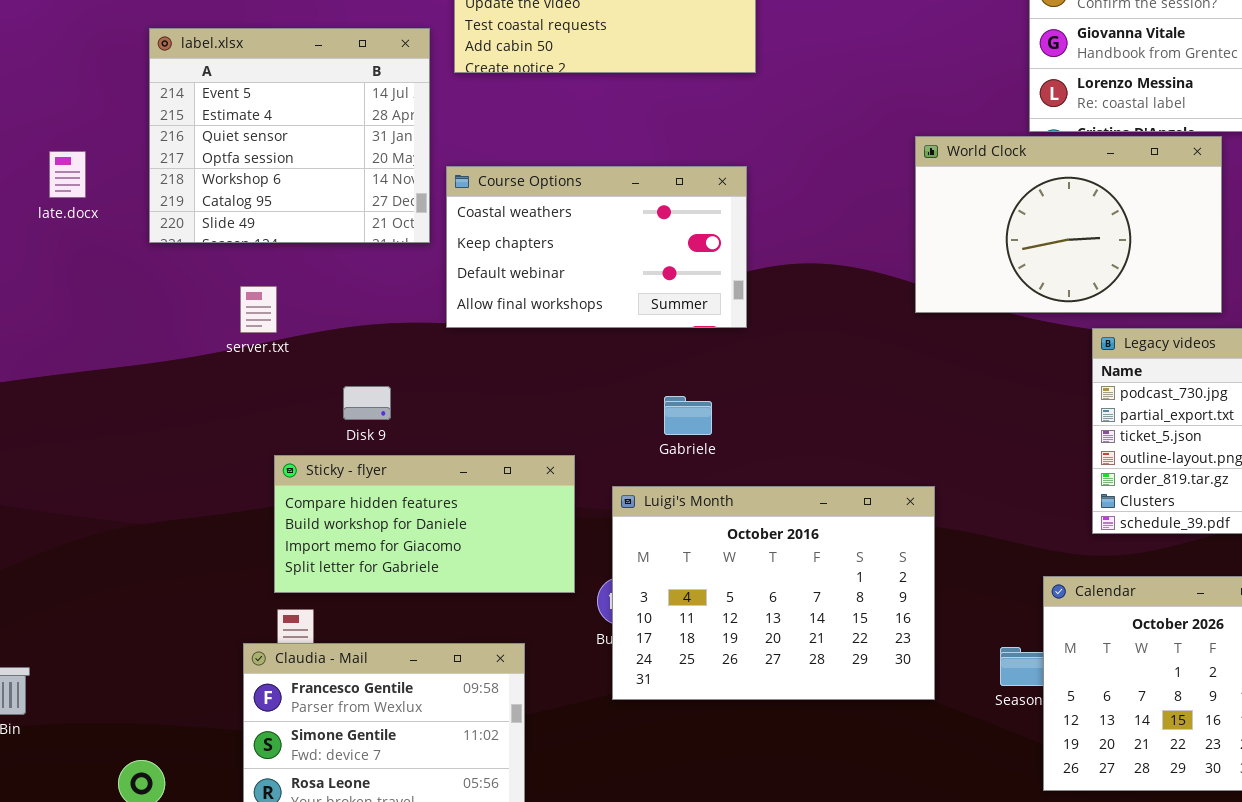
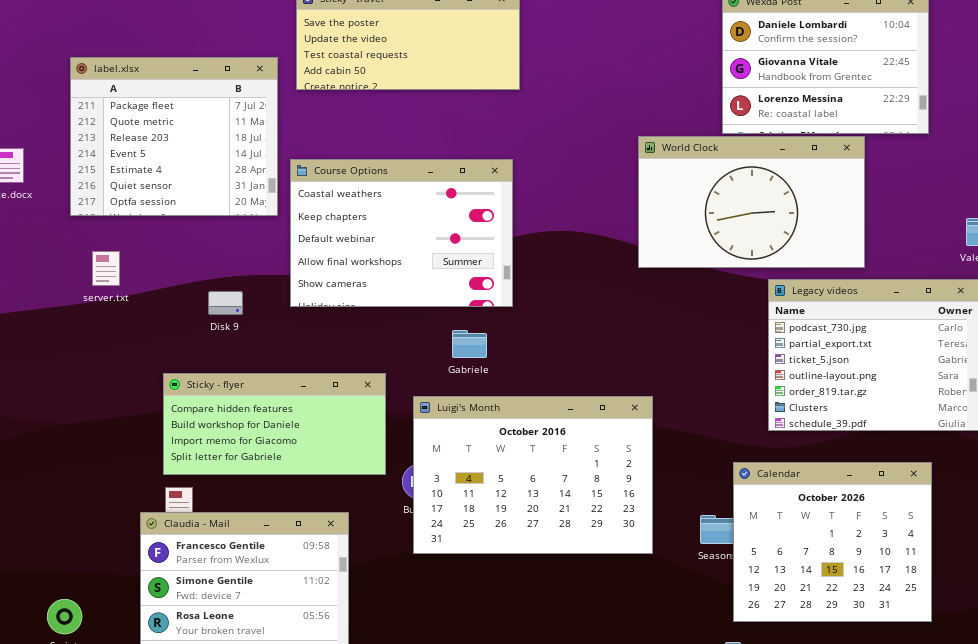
label.xlsx: [149,28,430,243] -> [70,57,278,216], scrolled up 3 rows
Course Options: [446,166,747,328] -> [290,159,513,307], resized
server.txt: [240,286,277,333] -> [92,251,120,286], moved
Disk 9: [343,386,391,420] -> [208,291,243,315], moved

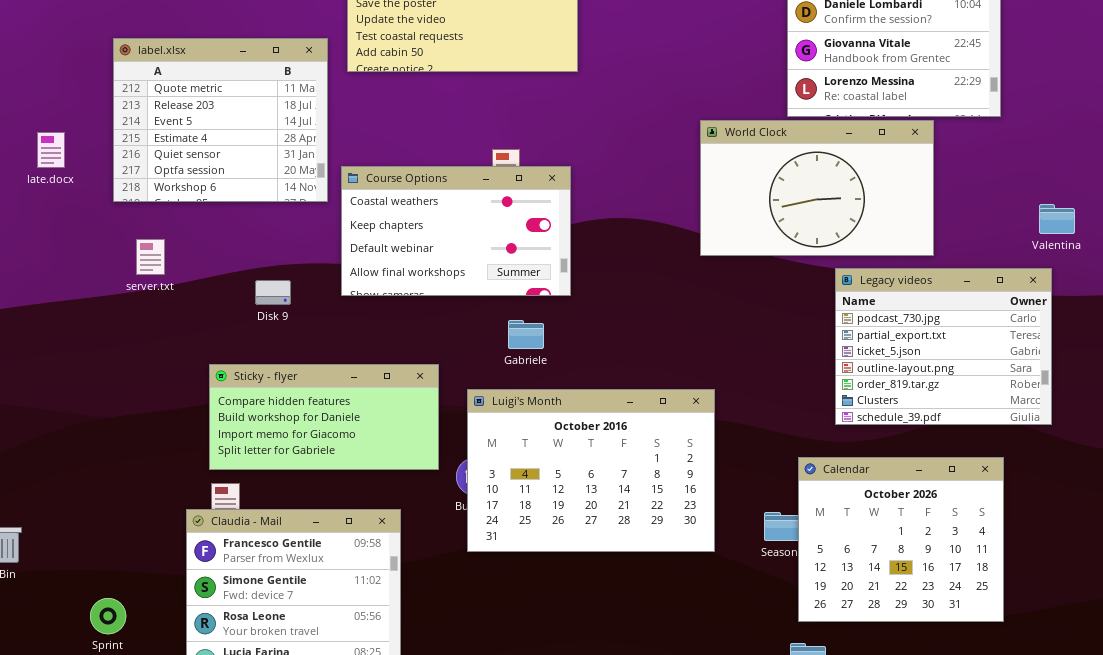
label.xlsx: [70,57,278,216] -> [113,38,328,202], scrolled down 1 row
Course Options: [290,159,513,307] -> [341,166,571,296], resized

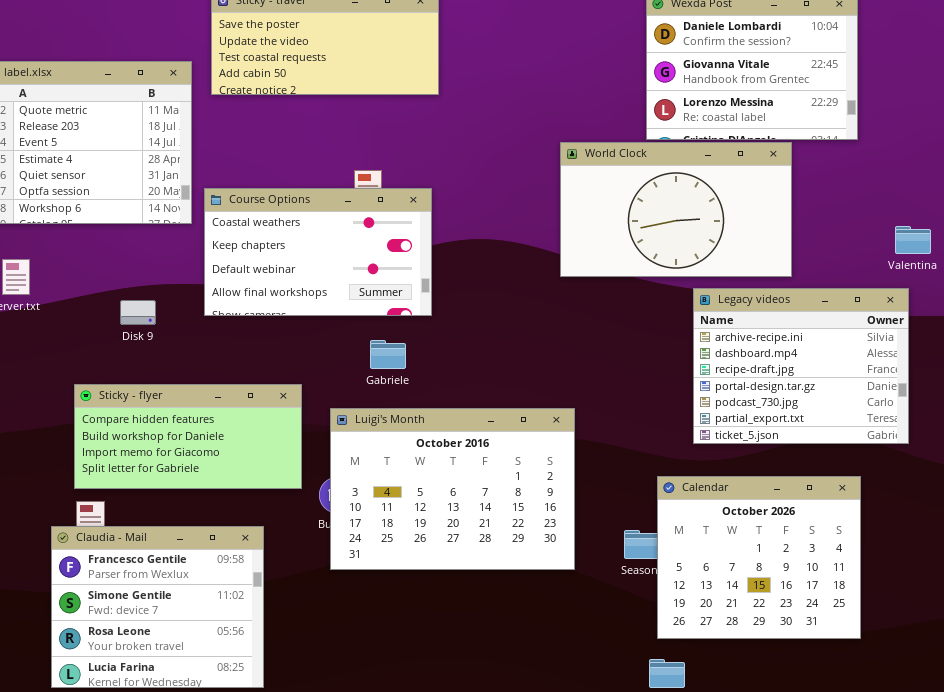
Legacy videos: [835,268,1052,425] -> [693,288,909,444], scrolled up 4 rows

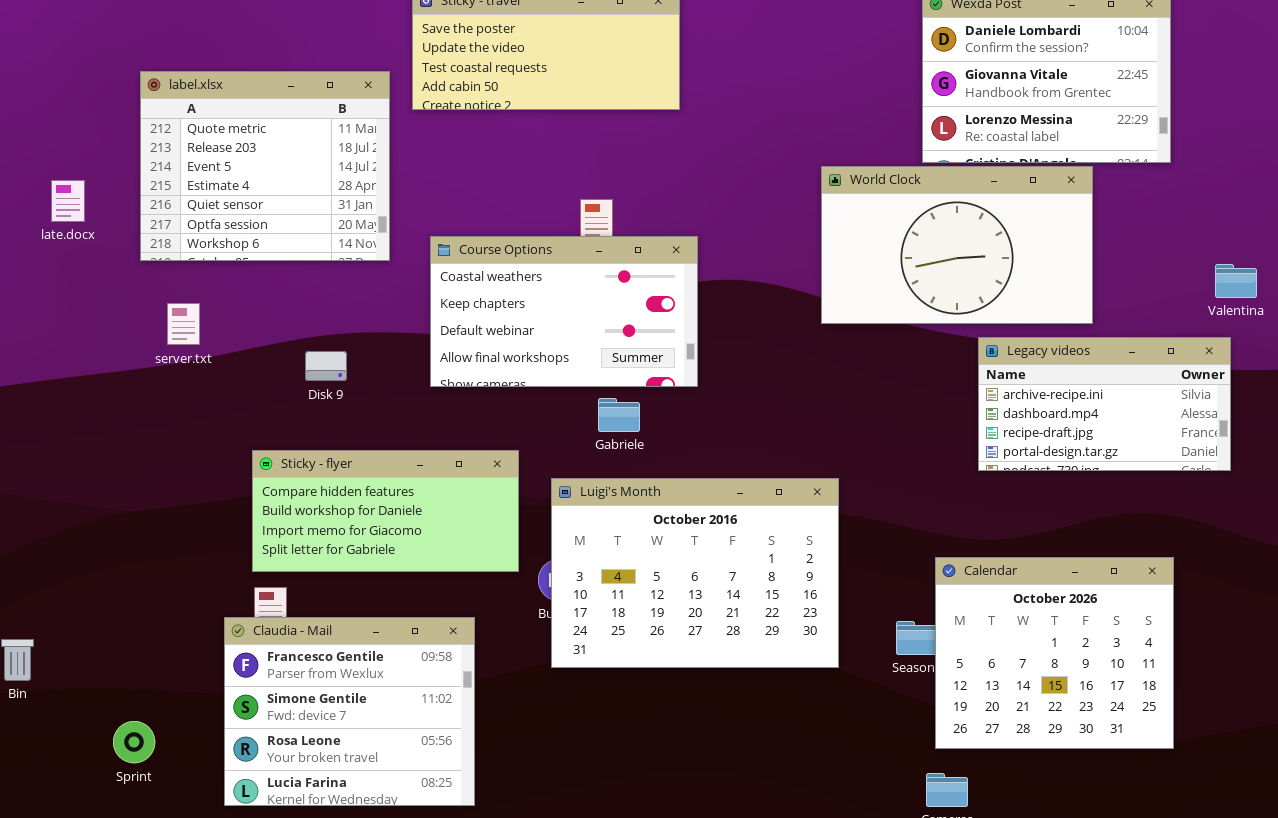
Course Options: [204,188,432,316] -> [430,236,698,387], moved
Legacy videos: [693,288,909,444] -> [978,337,1231,471], resized

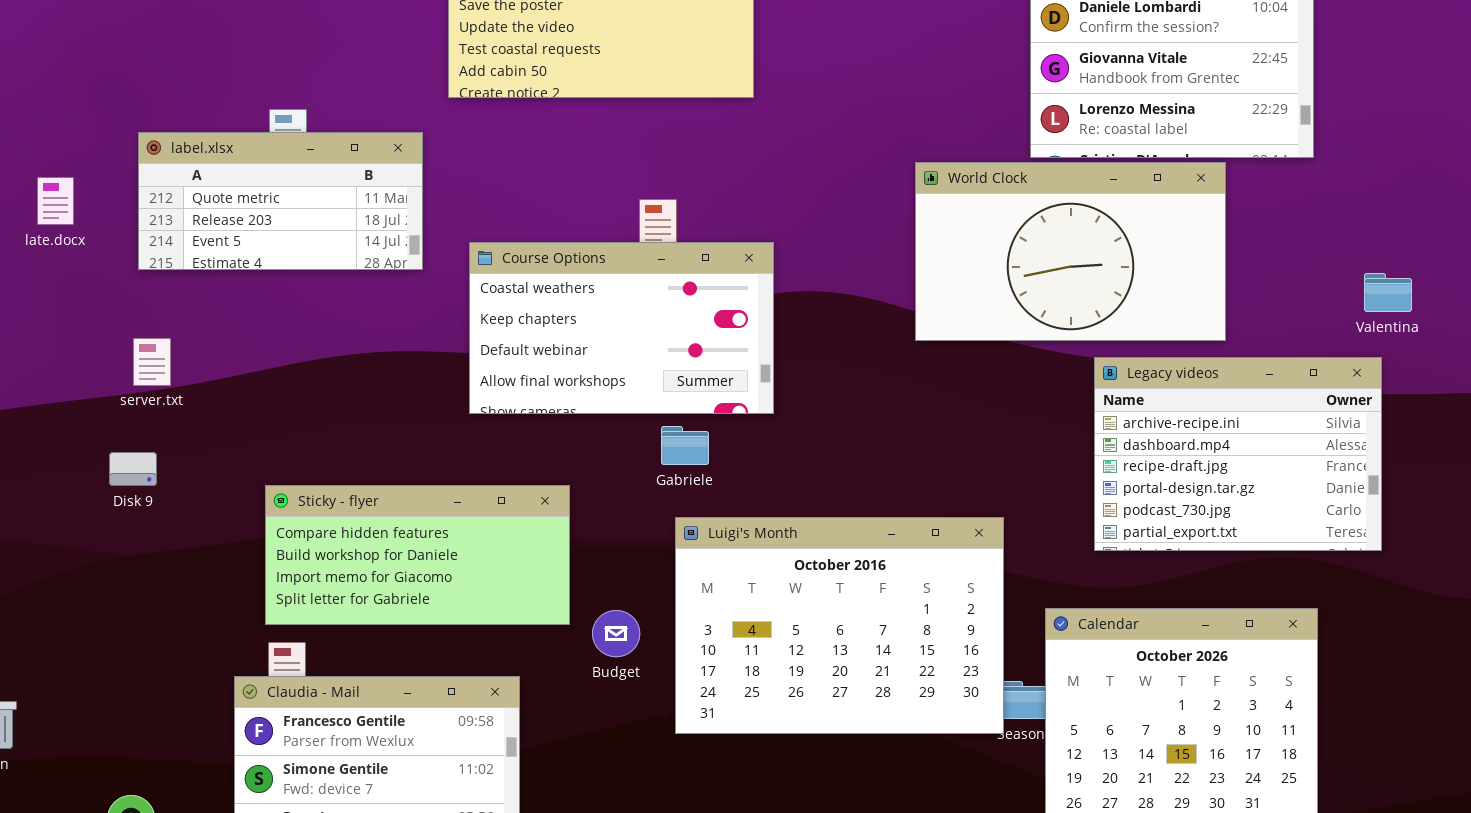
label.xlsx: [140,71,390,261] -> [138,132,423,270], resized
server.txt: [167,303,200,345] -> [133,338,171,386], moved
Legacy videos: [978,337,1231,471] -> [1094,357,1382,551], resized
Disk 9: [305,351,347,381] -> [109,452,157,486], moved
Luigi's Month: [551,478,839,668] -> [675,517,1004,734], moved

